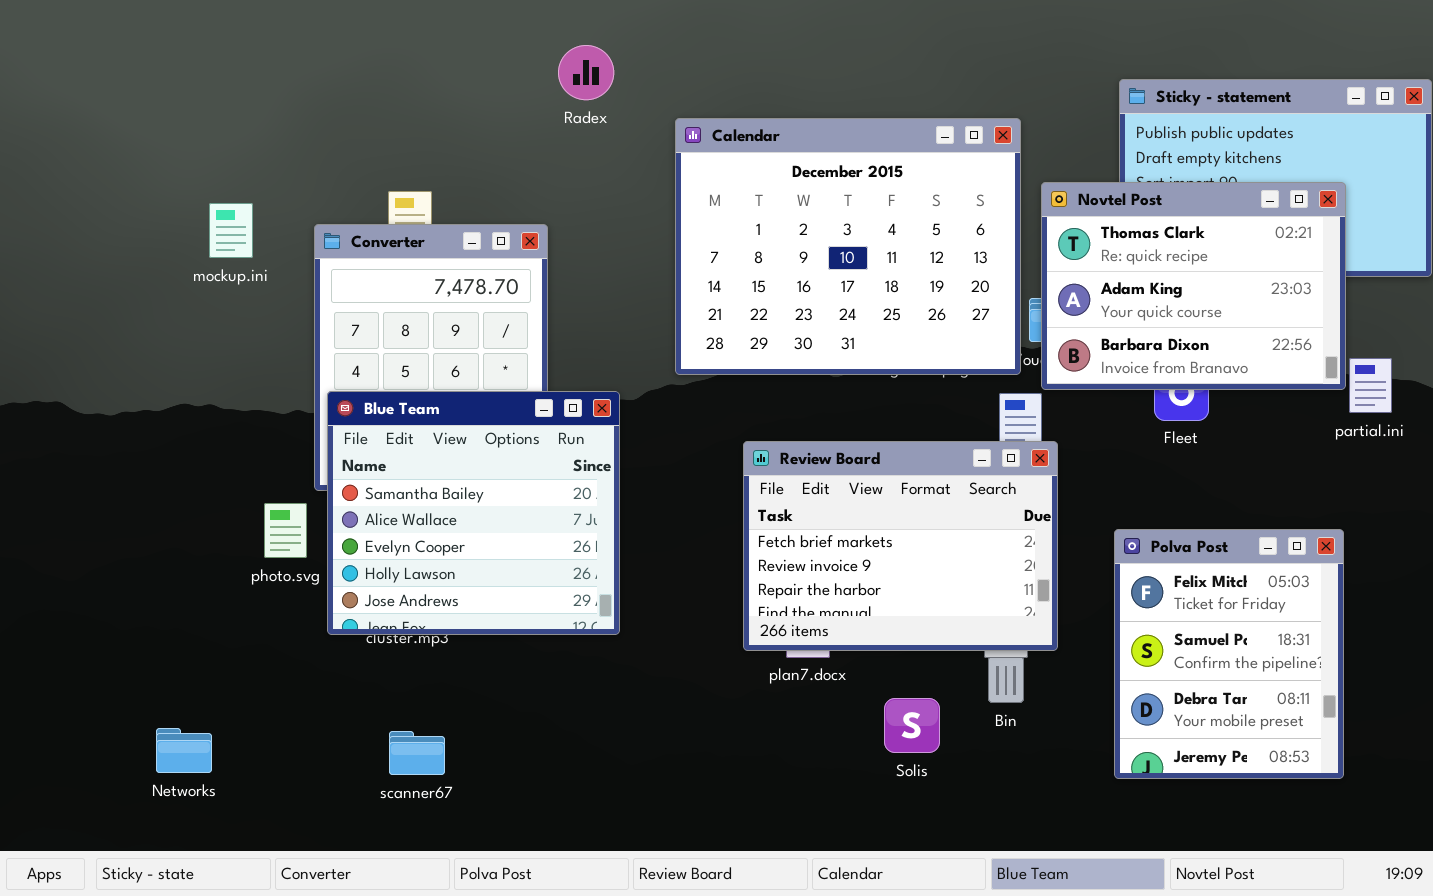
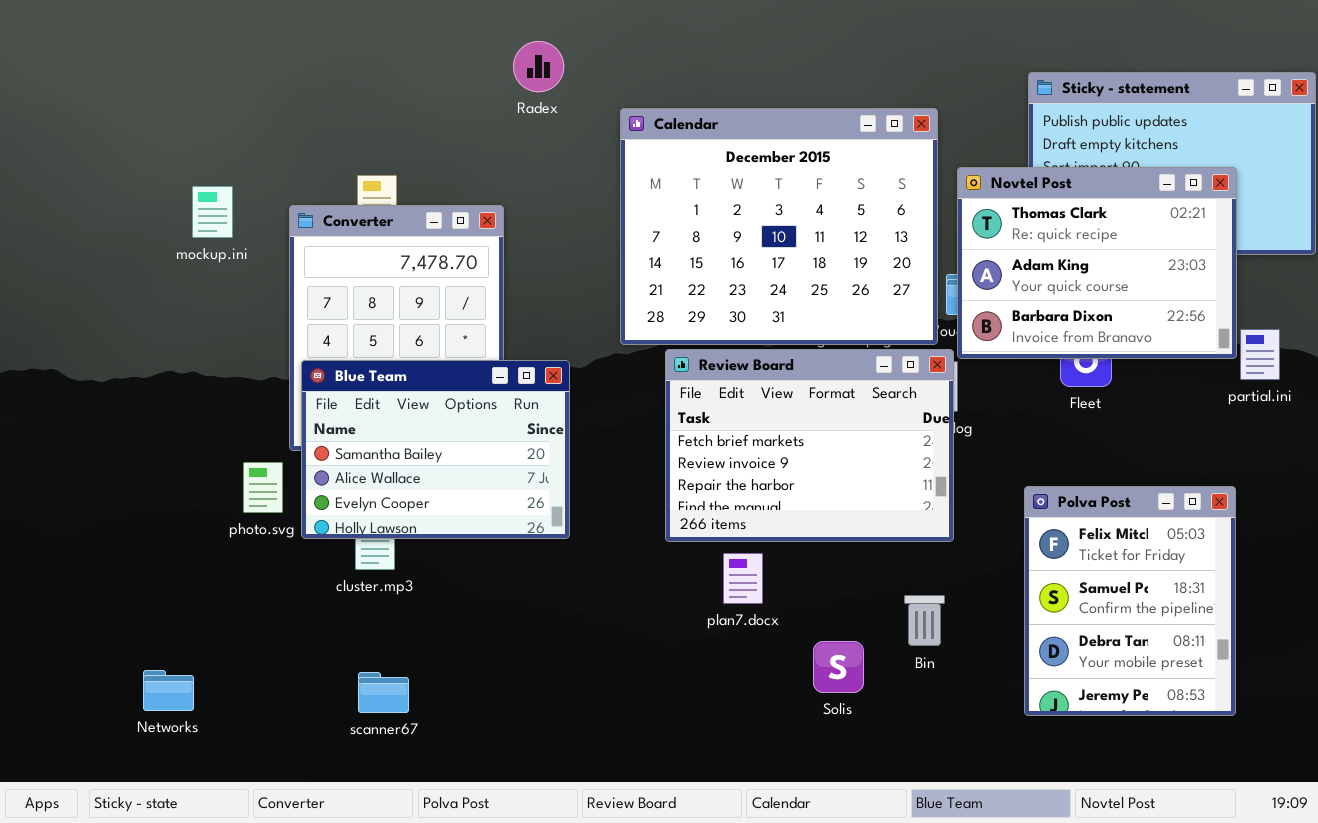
Blue Team: [327,391,620,635] -> [301,360,570,539], resized
Review Board: [743,441,1058,651] -> [665,349,954,542], moved

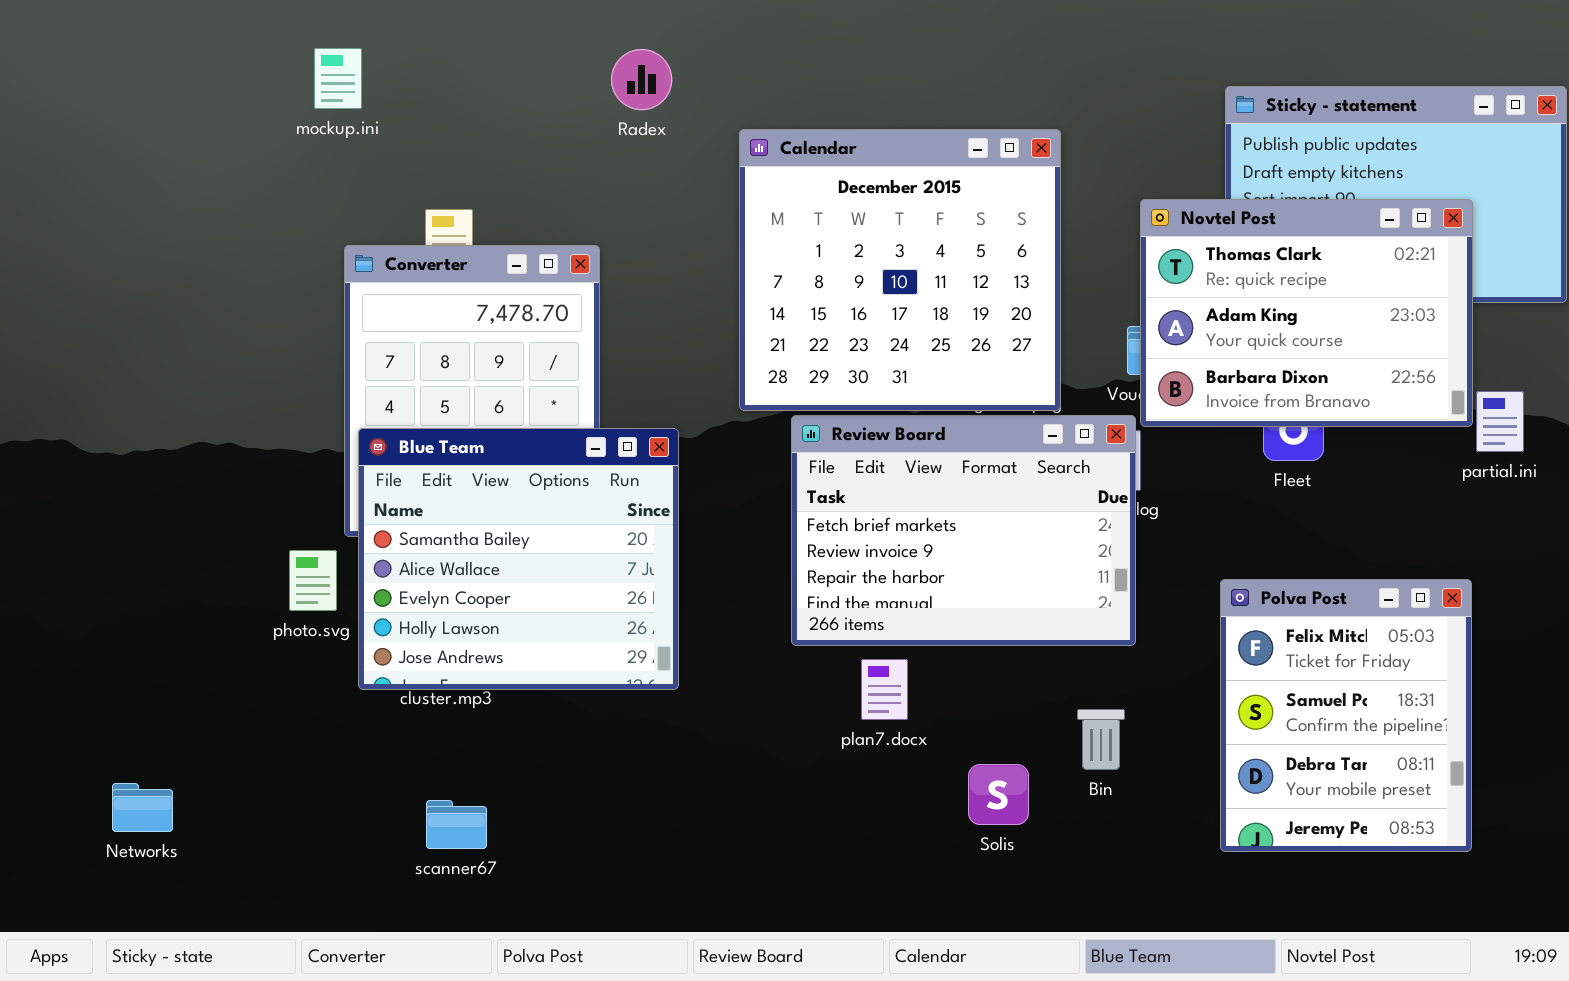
Calendar: [620,108,938,345] -> [739,129,1061,411], resized
mockup.ini: [192,186,233,238] -> [314,48,362,109], moved
Blue Team: [301,360,570,539] -> [358,428,679,690], resized
Networks: [143,670,194,711] -> [112,783,173,832], moved

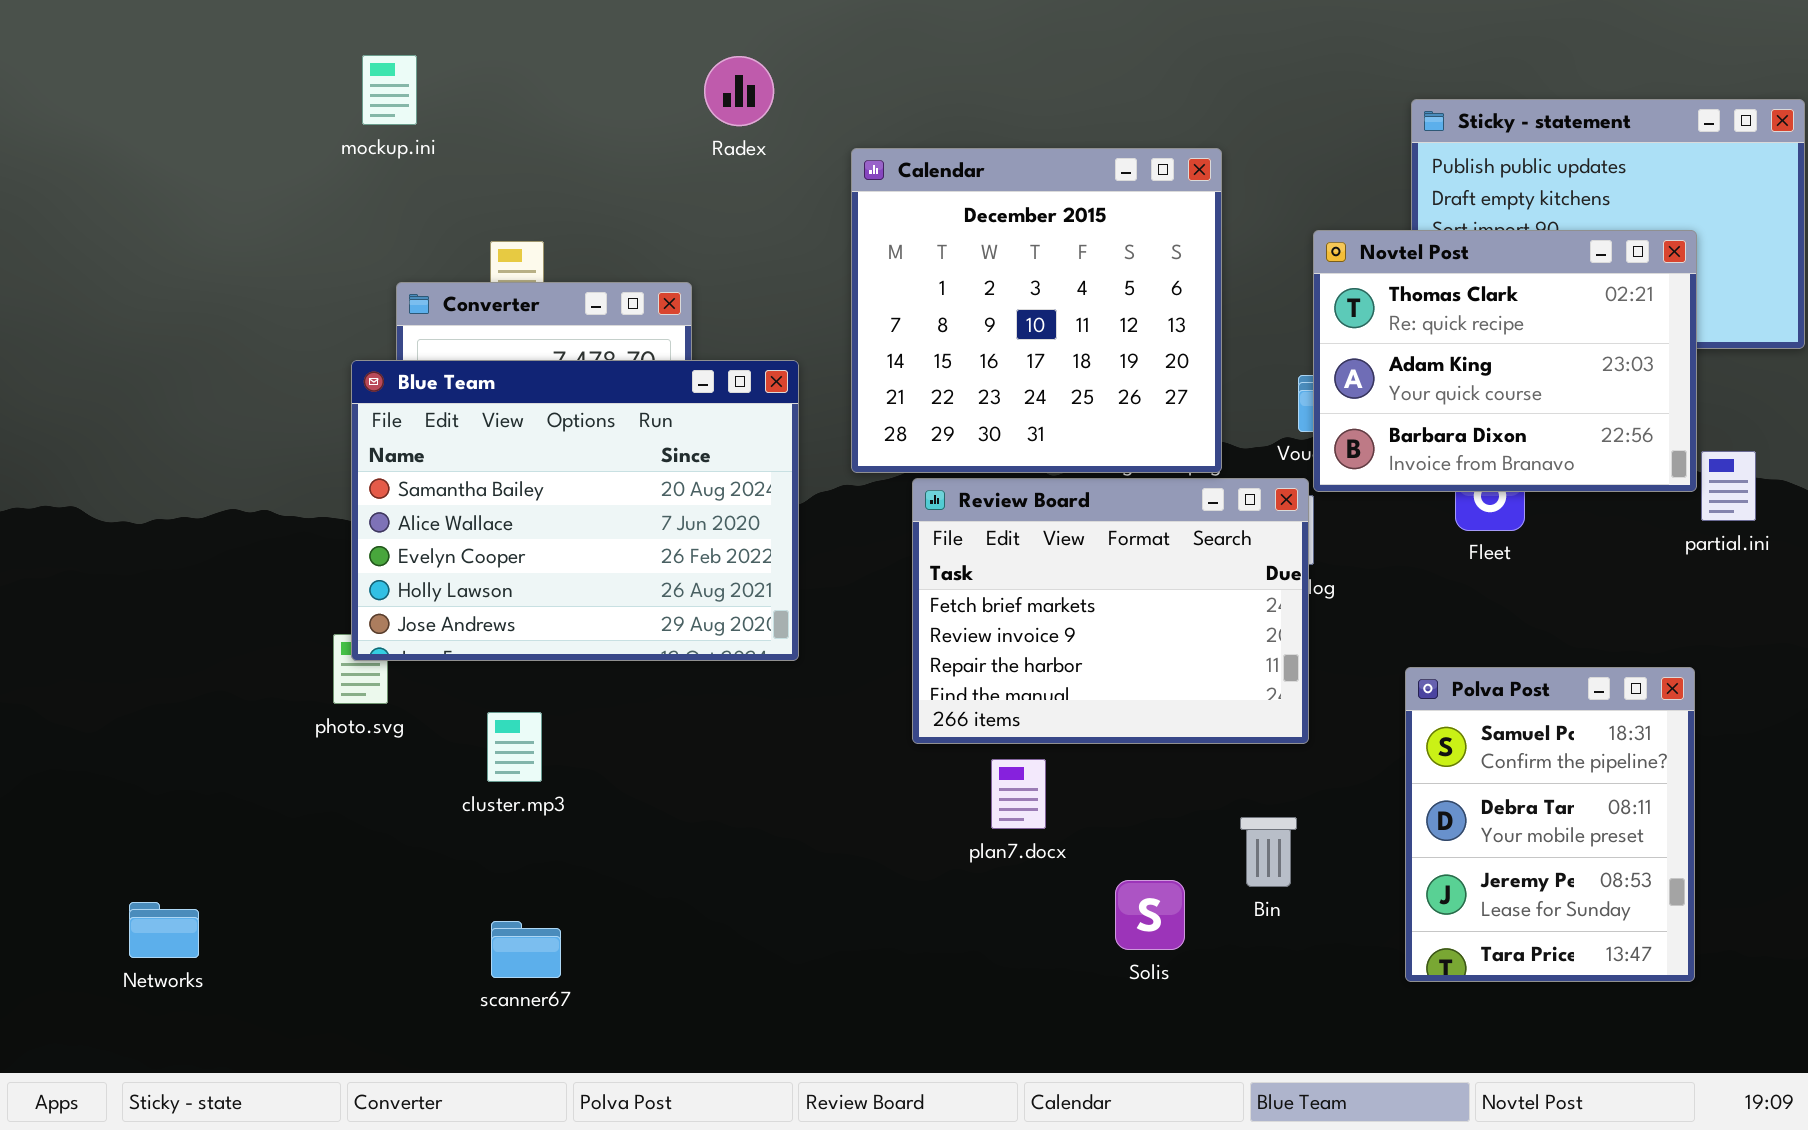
Blue Team: [358,428,679,690] -> [351,360,799,661], moved, resized
Polva Post: [1220,579,1472,852] -> [1405,667,1695,982], scrolled down 1 row

